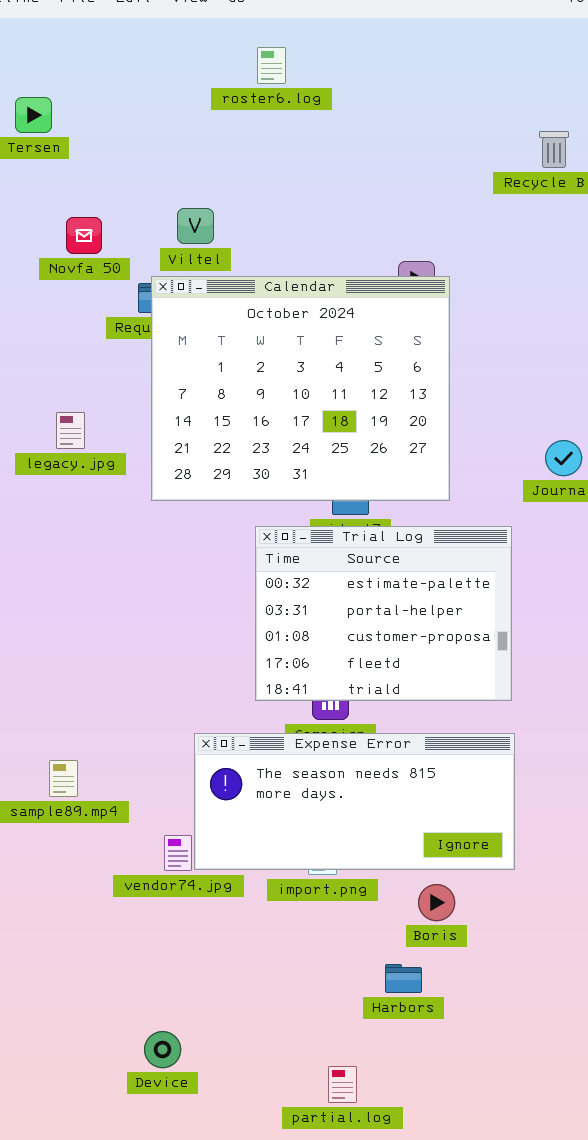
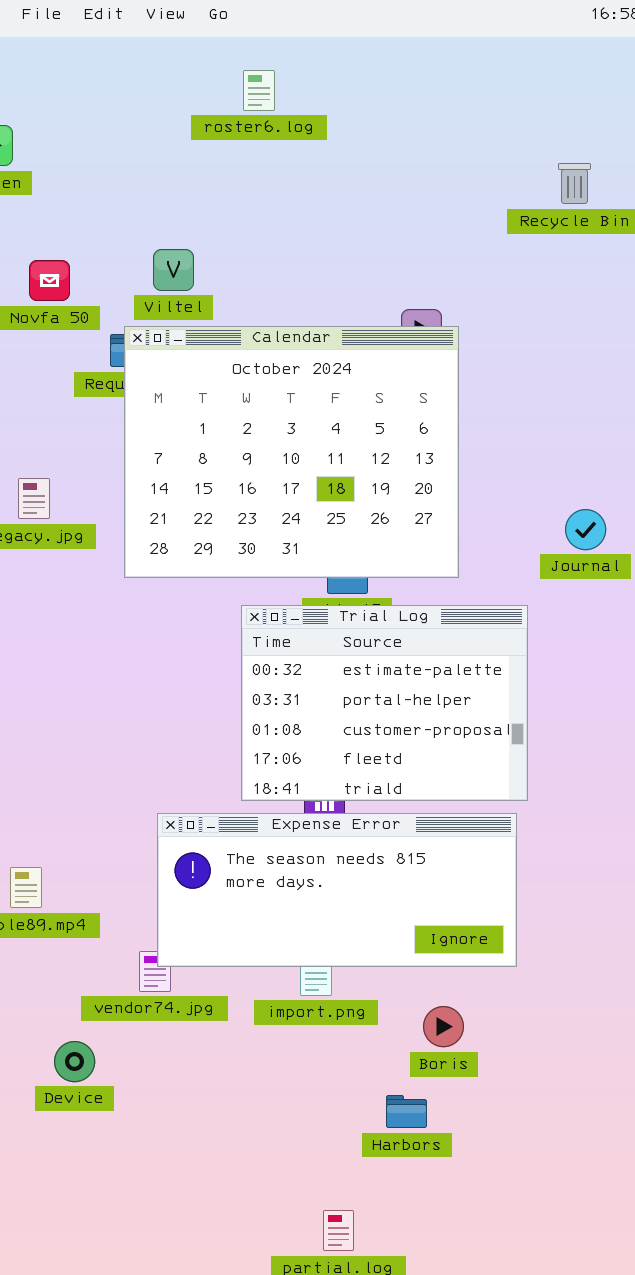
Expense Error: [194,733,515,870] -> [157,813,517,967], moved
Device: [144,1031,181,1068] -> [54,1041,95,1082], moved

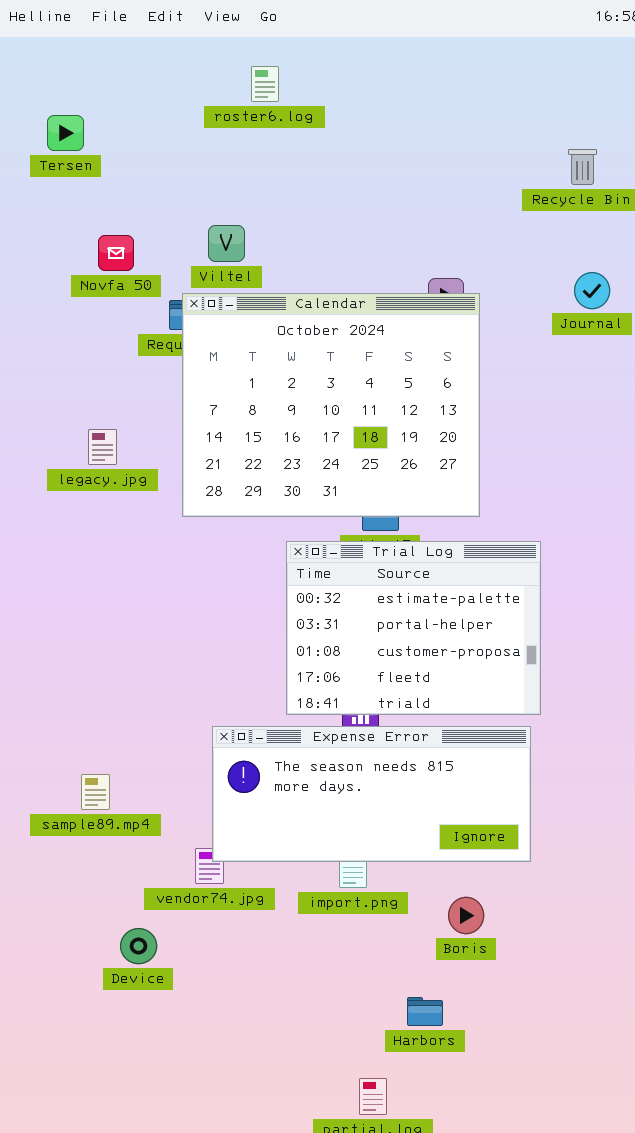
roster6.log: [243,70,275,111] -> [251,66,279,102], moved
Journal: [565,509,606,550] -> [574,272,610,309], moved
Harbors: [386,1095,427,1128] -> [407,997,443,1026], moved

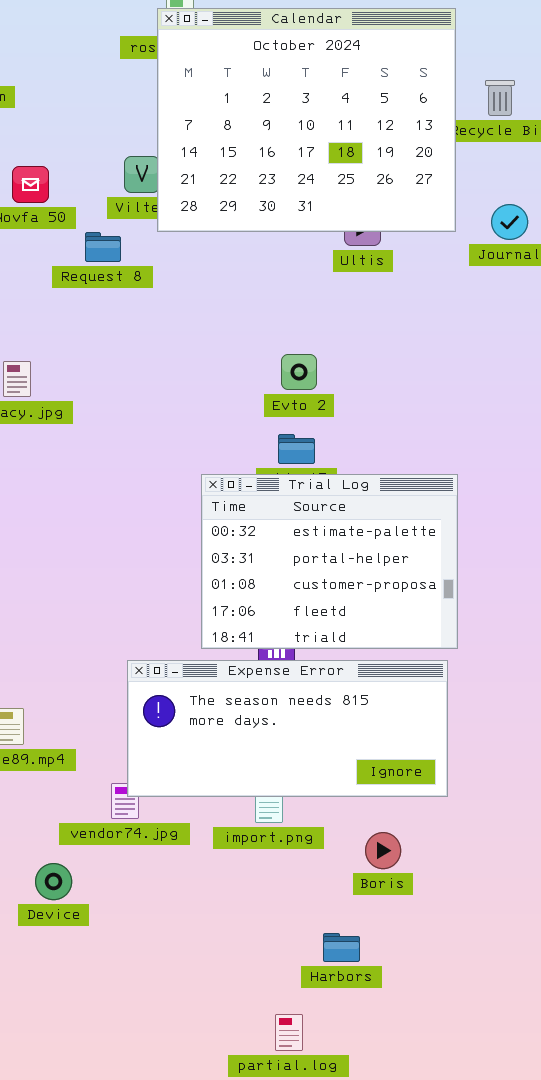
Calendar: [182,293,480,517] -> [157,8,456,232], moved

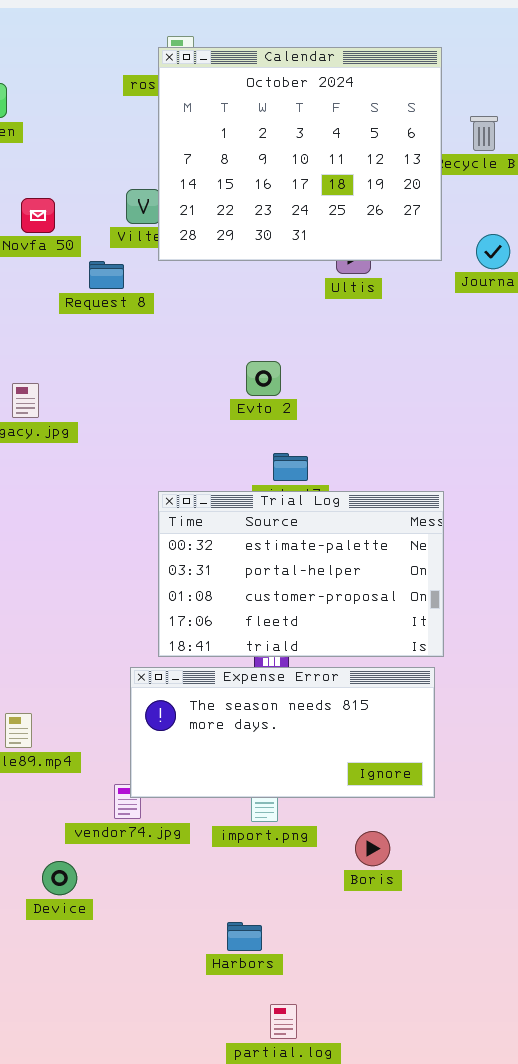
Evto 2: [281,354,317,390] -> [246,361,281,396], moved
Trial Log: [201,474,458,649] -> [158,491,444,657], resized
Harbors: [323,933,360,962] -> [227,922,262,951], moved

